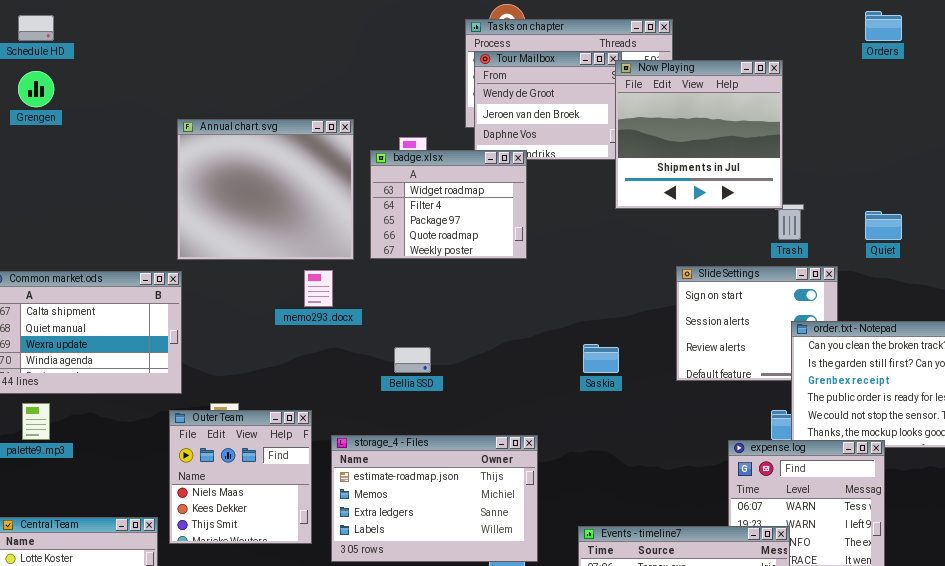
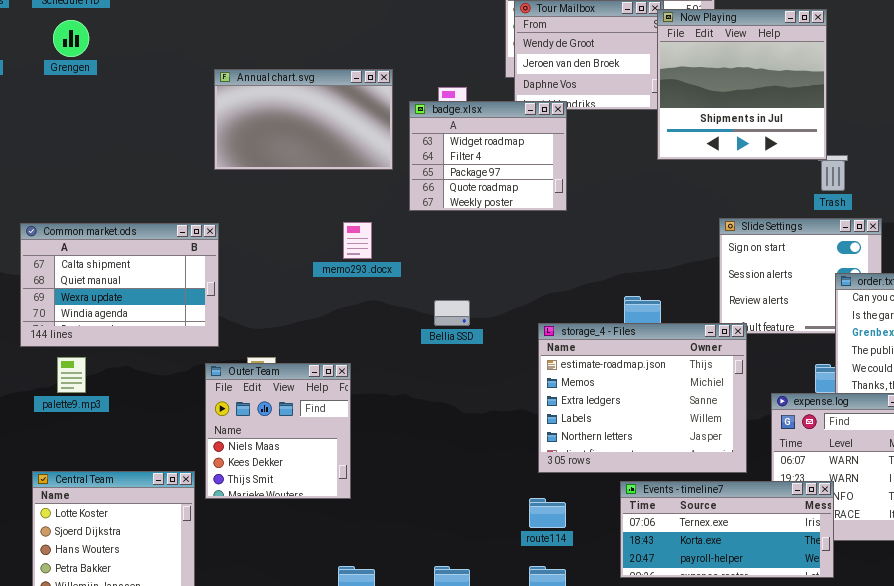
Annual chart.svg: [177,119,354,260] -> [214,69,393,170], resized
storage_4 - Files: [331,435,538,562] -> [538,323,747,473], moved, resized

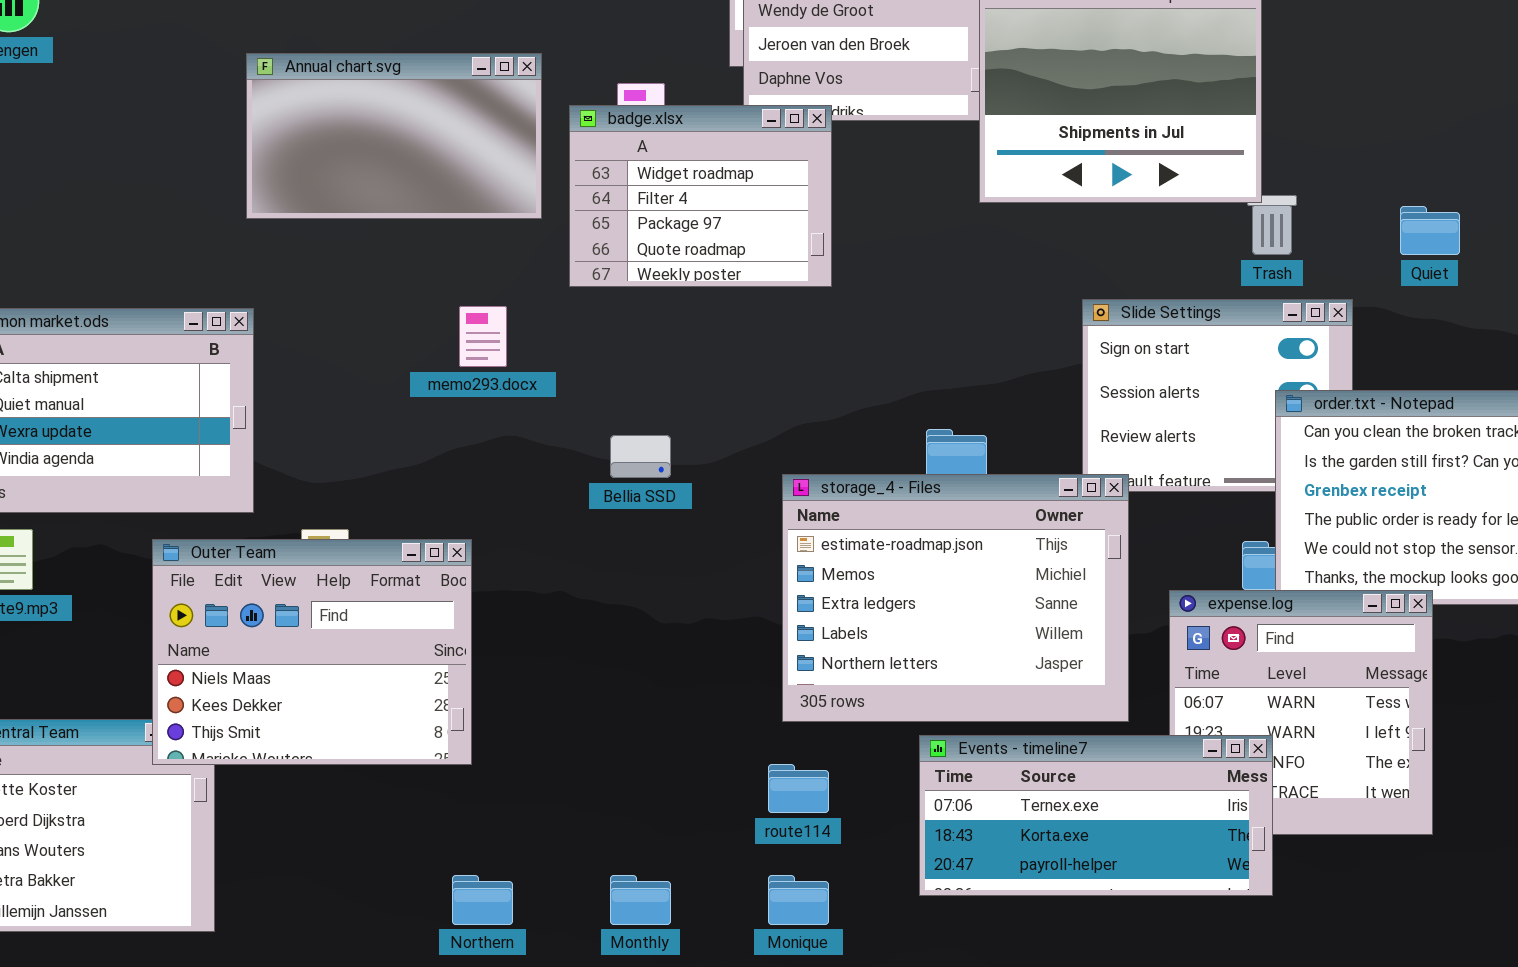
Outer Team: [205,363,351,499] -> [152,539,472,765], resized

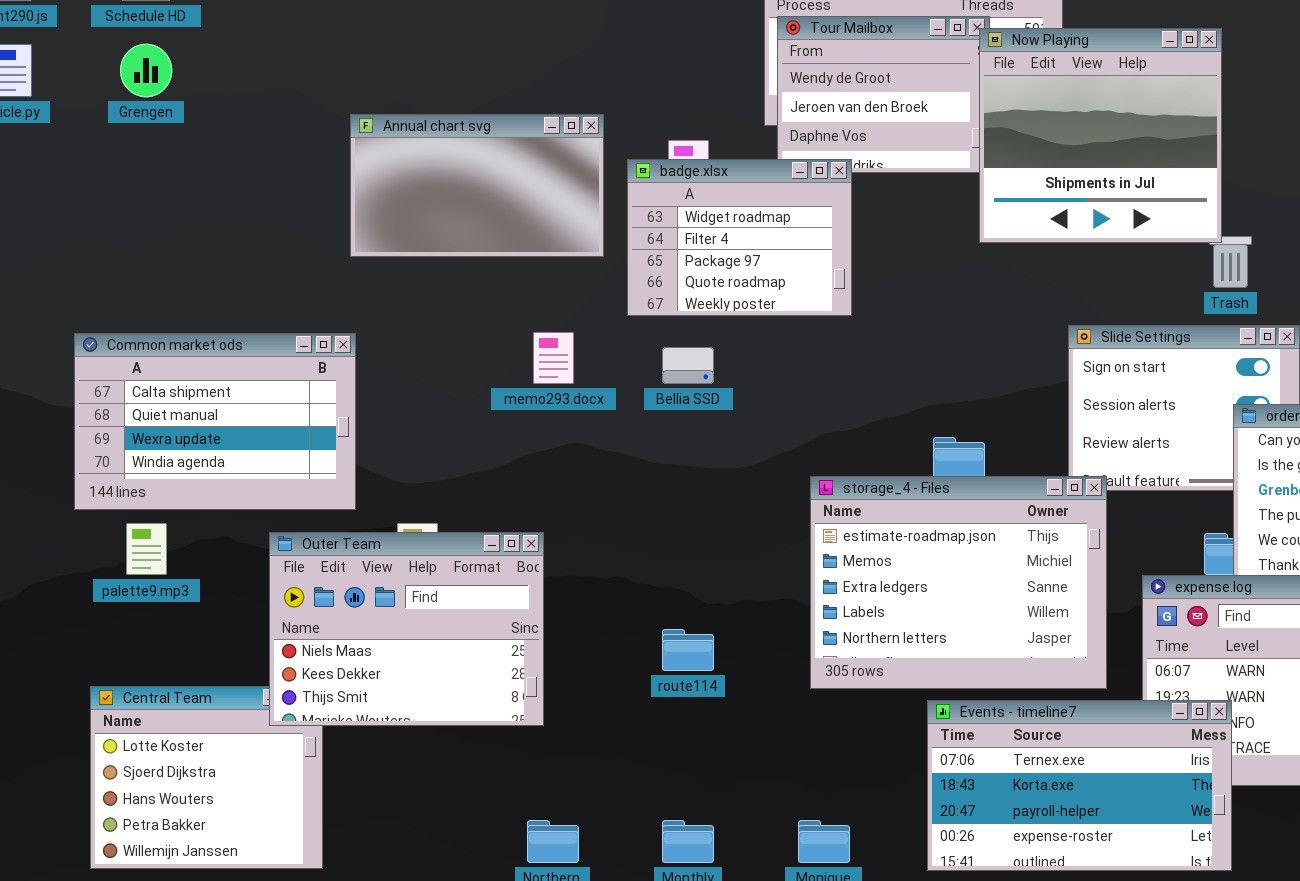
Bellia SSD: [610,435,671,478] -> [662,347,714,384], moved
Events - timeline7: [919,735,1273,896] -> [927,700,1232,871], resized
route114: [768,764,829,813] -> [662,629,714,671], moved

